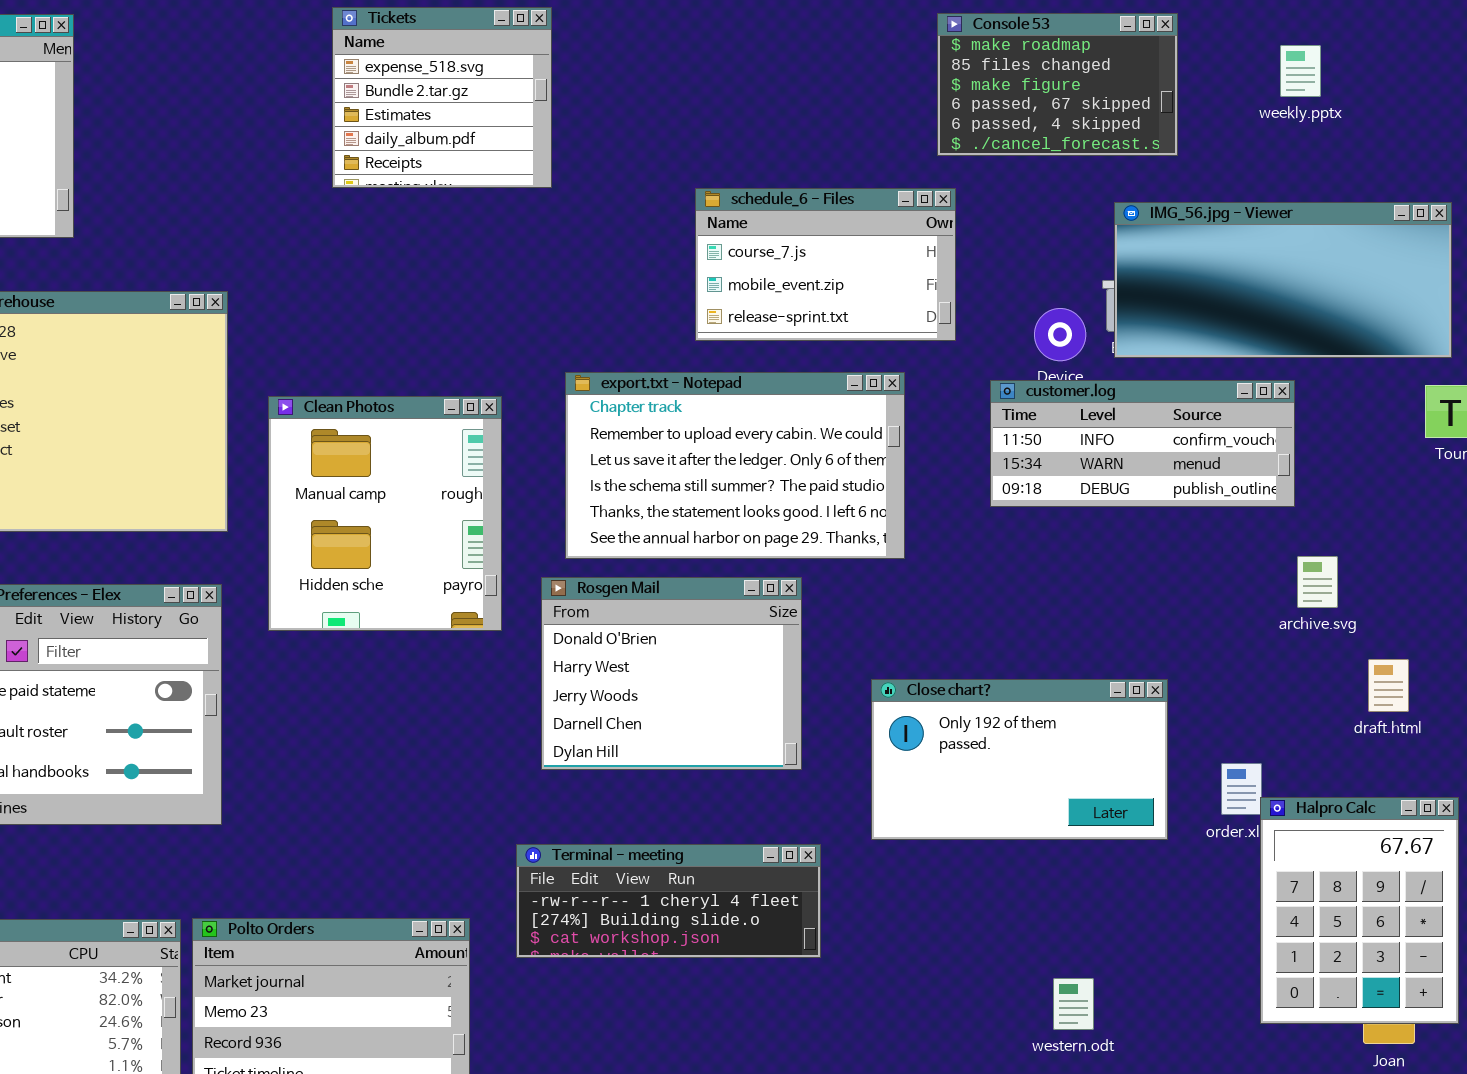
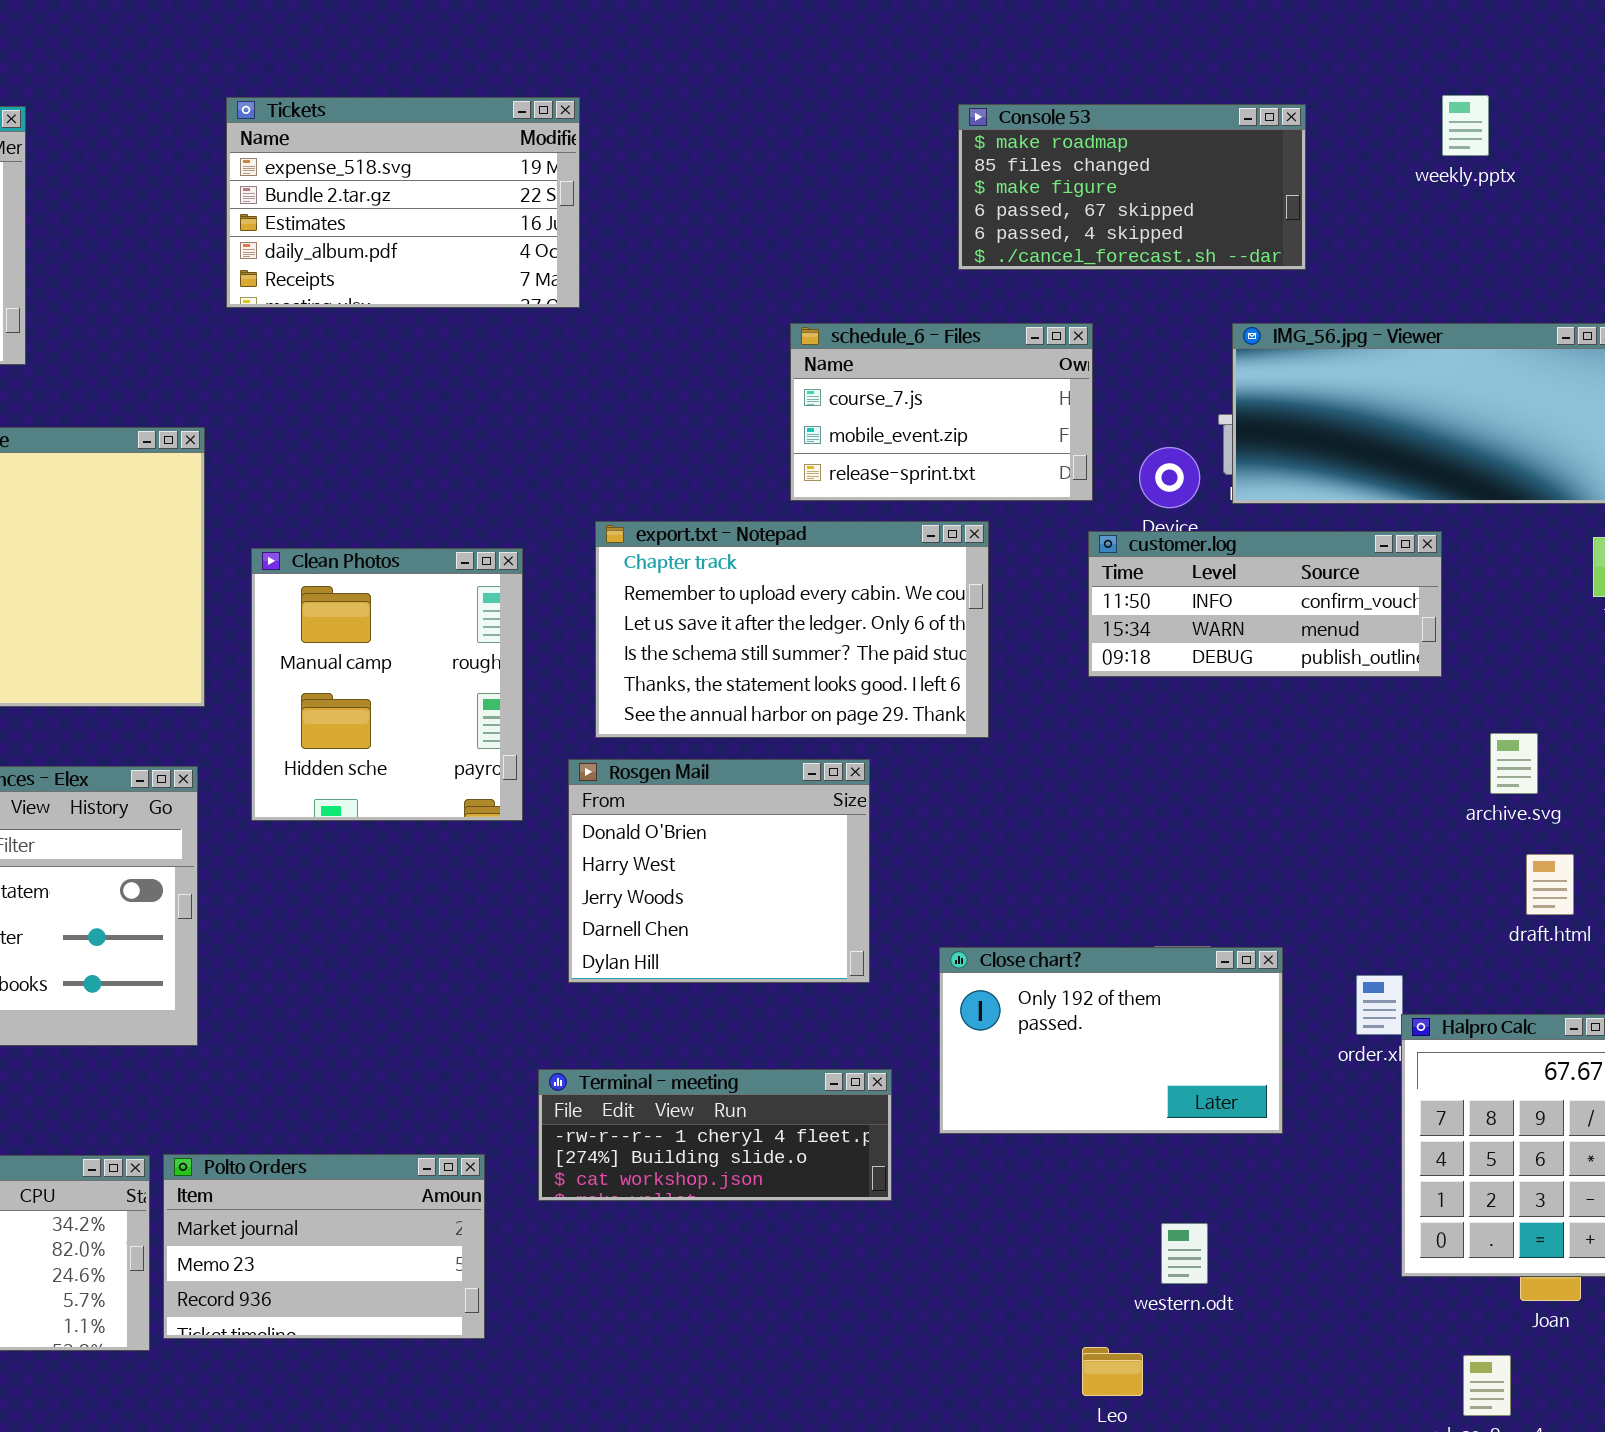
Tickets: [332,7,552,188] -> [226,97,580,308], resized
Console 53: [937,13,1178,156] -> [958,104,1306,270], resized
weekly.pptx: [1280,45,1321,97] -> [1442,95,1489,156], moved
schedule_6 - Files: [695,188,956,341] -> [790,323,1093,501], moved
archive.svg: [1297,556,1338,608] -> [1490,733,1538,794], moved
Close chart?: [871,679,1168,840] -> [939,947,1283,1134], moved

